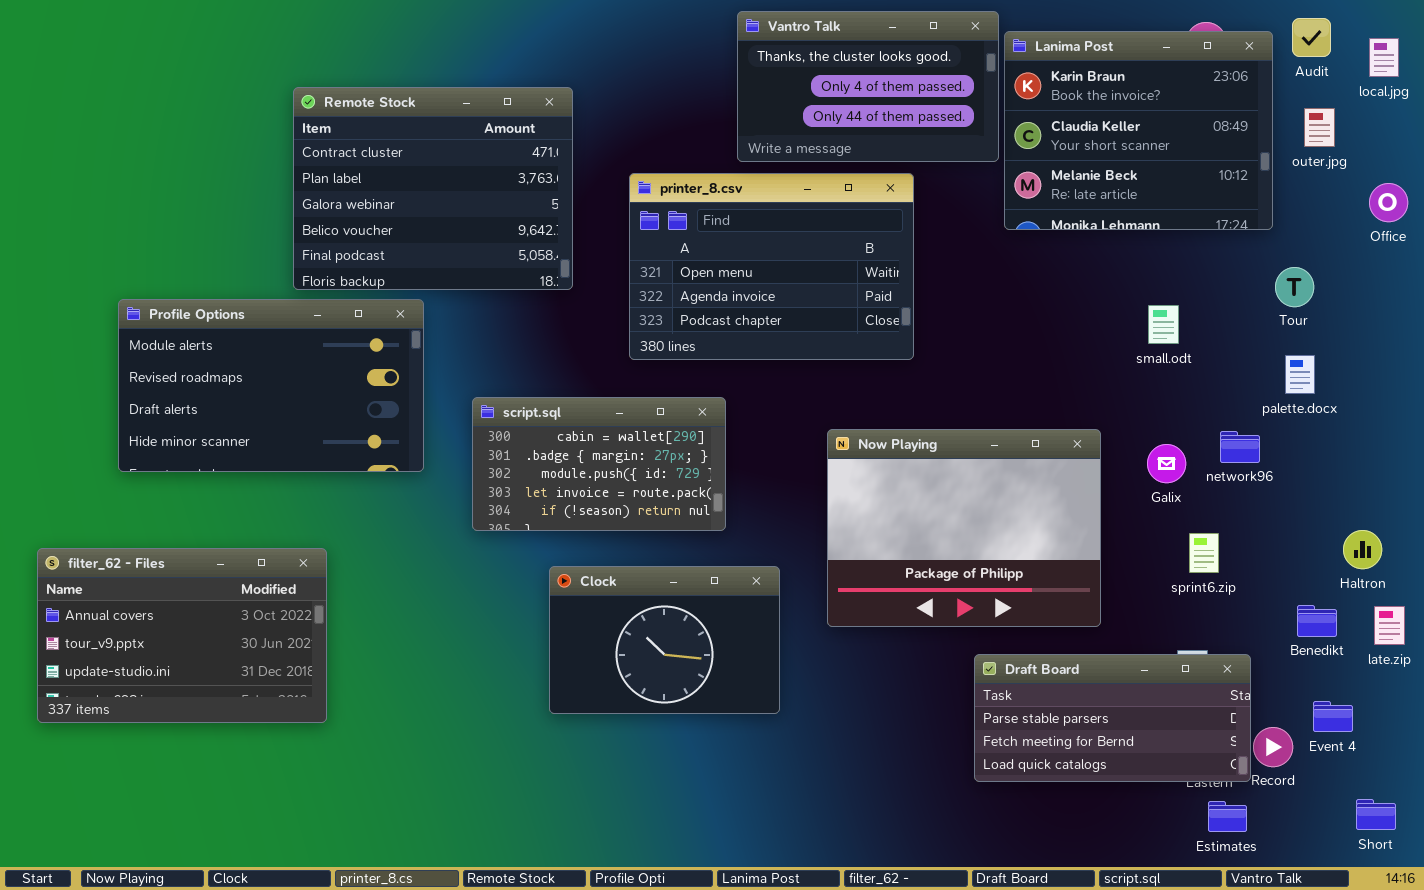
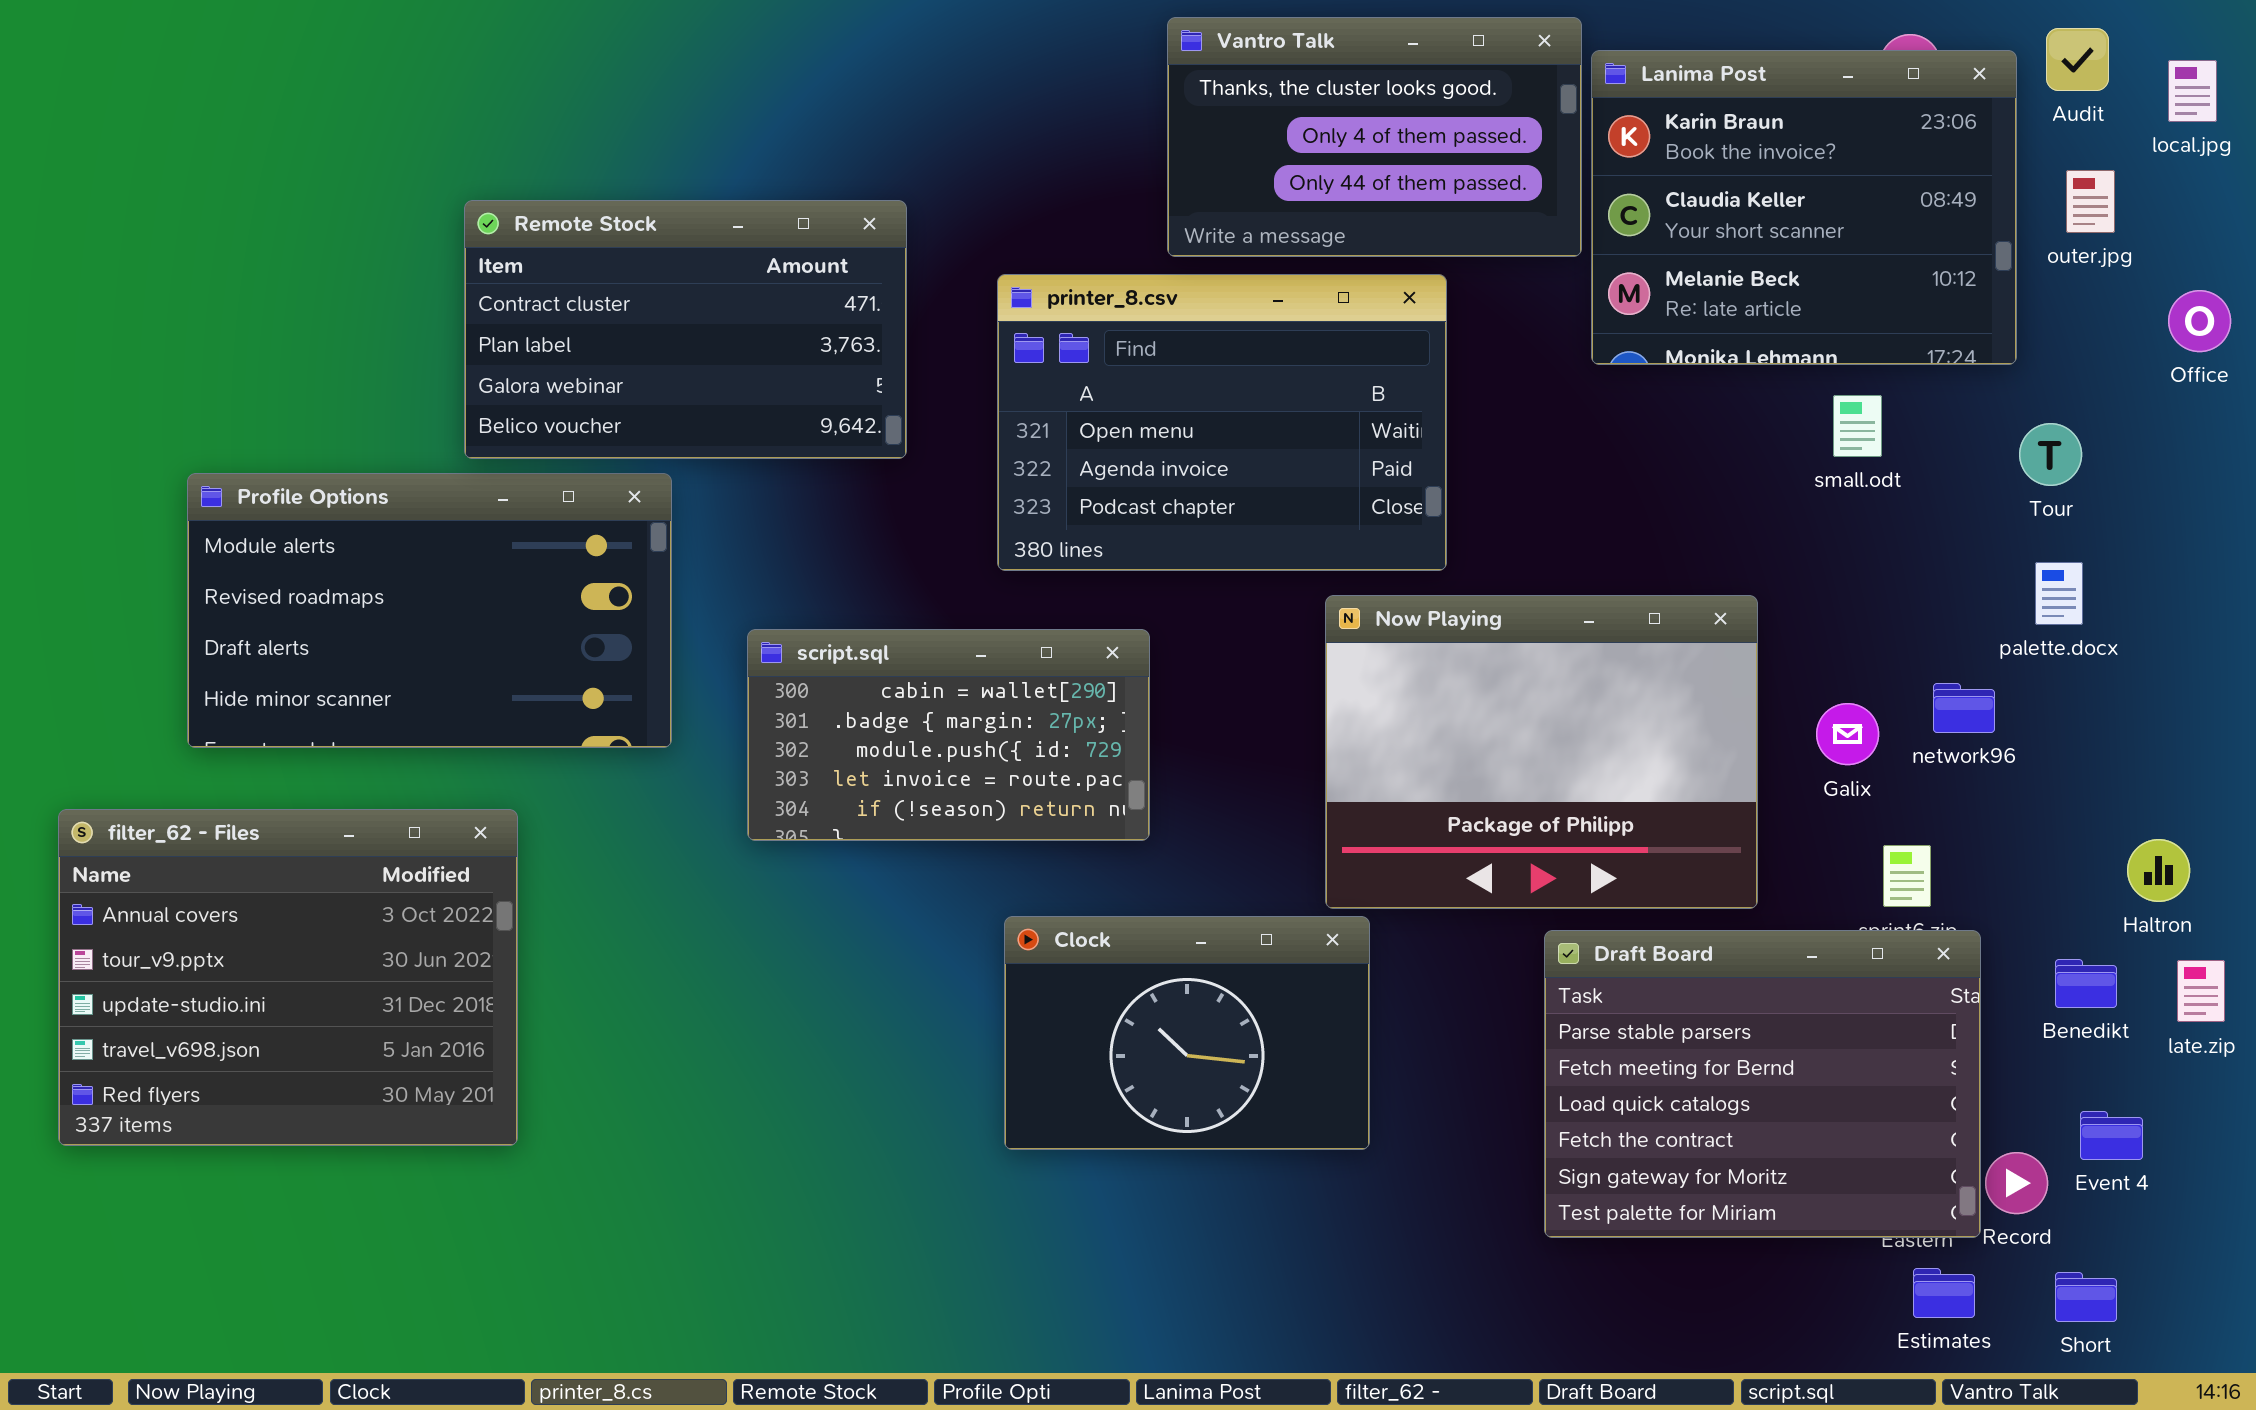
Remote Stock: [293,87,573,290] -> [464,200,907,459], resized
small.odt: [1148,305,1179,344] -> [1833,395,1882,457], moved
Now Playing: [827,429,1101,627] -> [1325,595,1758,909], moved
filter_62 - Files: [37,548,327,723] -> [58,809,518,1146], resized
Clock: [549,566,780,714] -> [1004,916,1370,1150], moved
Draft Board: [974,654,1251,782] -> [1544,930,1981,1238], resized
Short: [1356,799,1396,830] -> [2055,1272,2117,1322], moved

